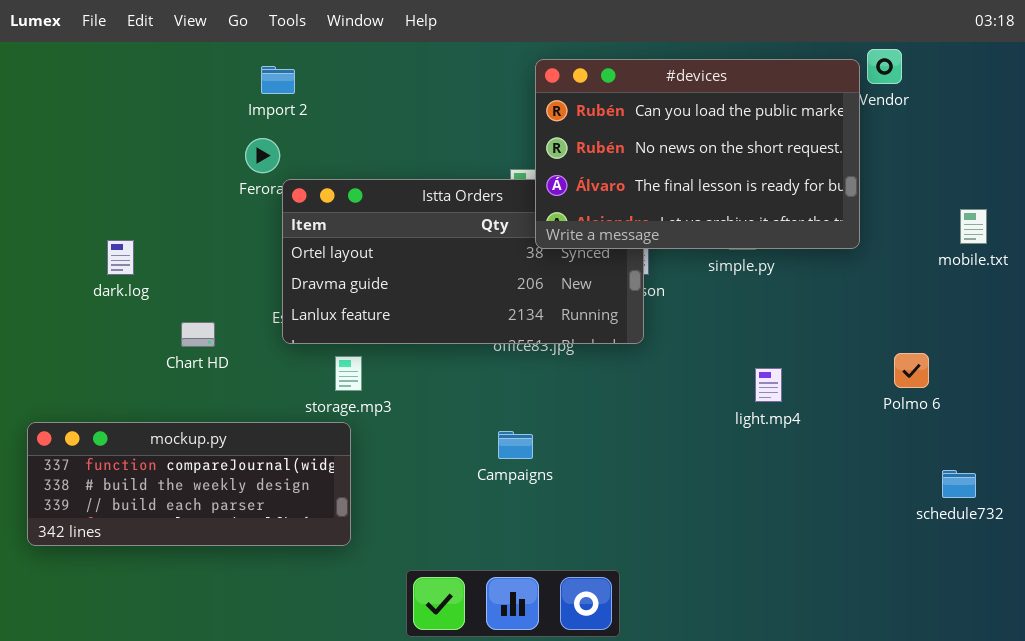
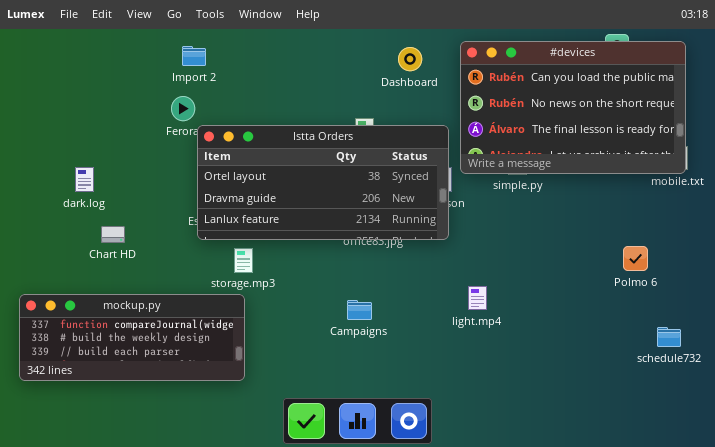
#devices: [535,59,860,249] -> [460,41,686,174], moved
Chart HD: [181,322,215,347] -> [101,226,125,243], moved
light.mp4: [755,368,782,402] -> [468,286,487,310], moved

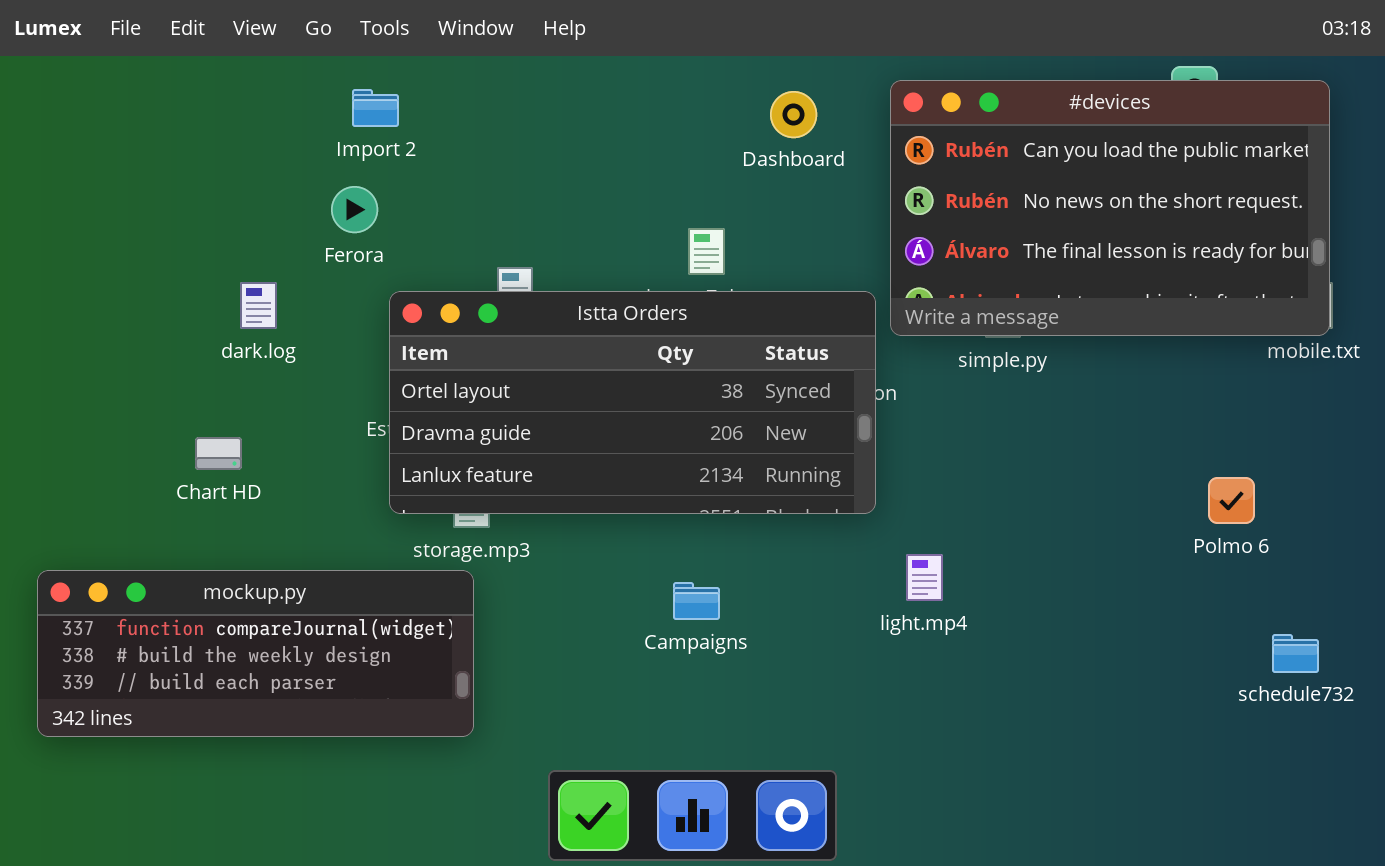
Istta Orders: [197,125,449,240] -> [389,291,876,514], moved
dark.log: [75,167,94,192] -> [240,282,277,329], moved

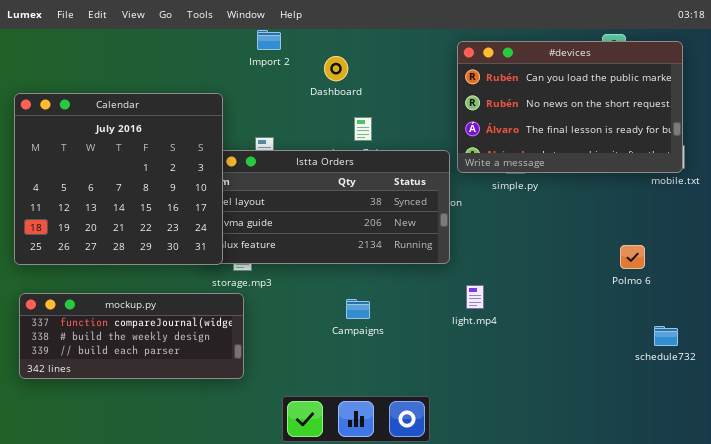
Import 2: [352,89,399,127] -> [257,30,281,50], moved
Dashboard: [770,91,817,138] -> [324,56,348,81], moved
Calendar: none -> [14,93,223,265], opened

